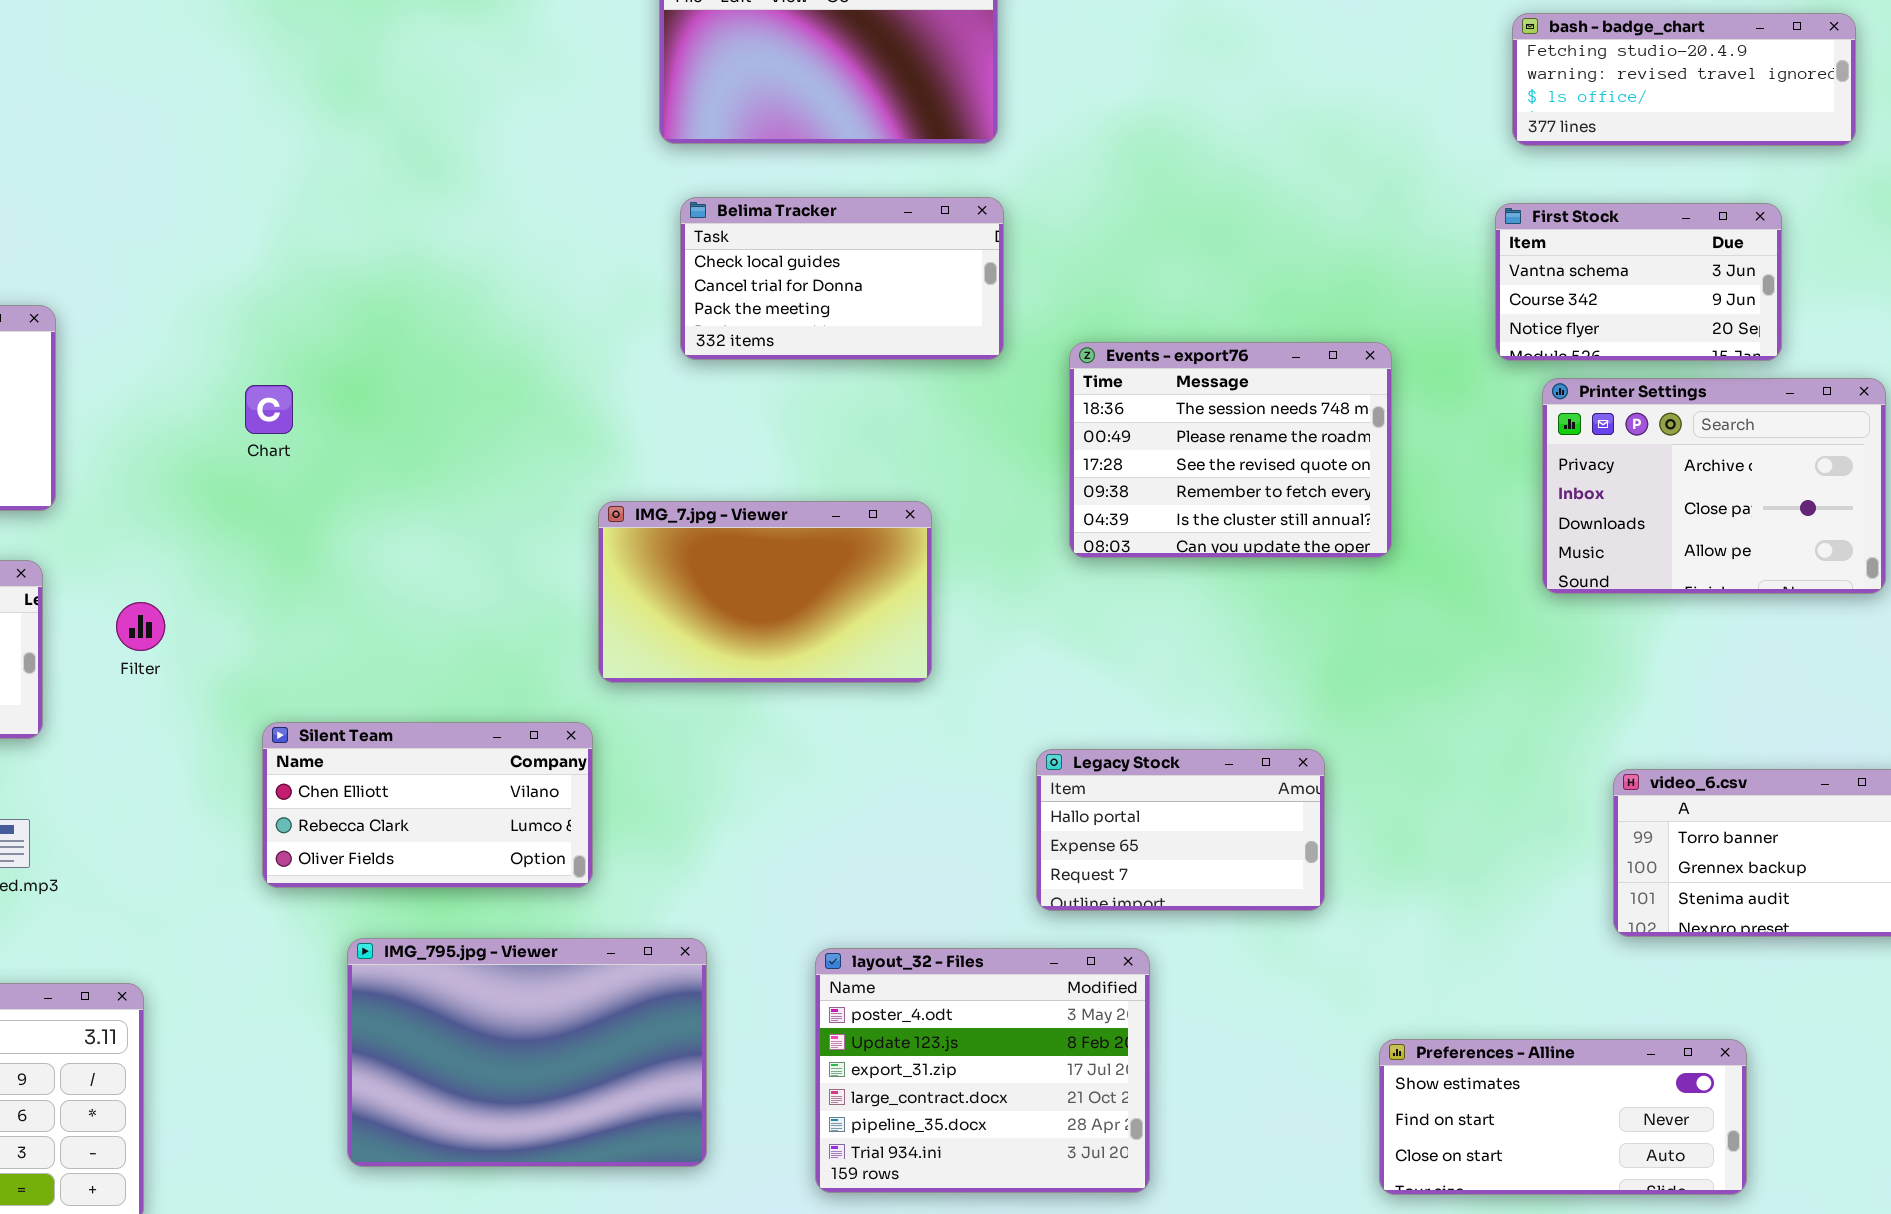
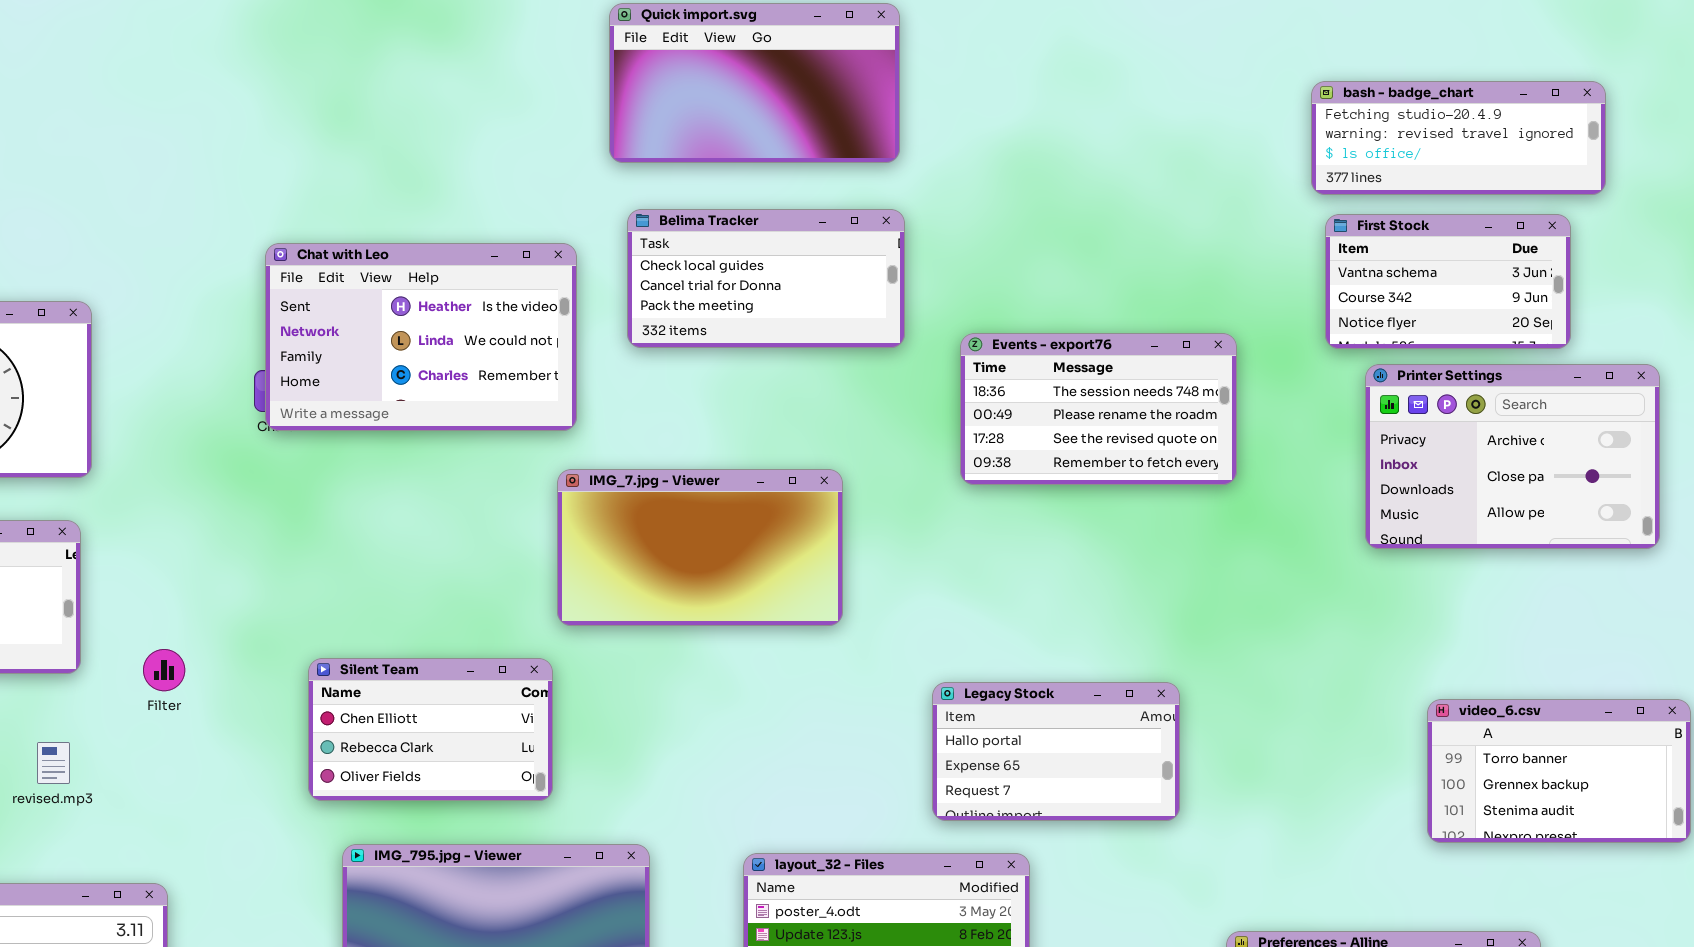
bash - badge_chart: [1512,13,1856,146] -> [1311,81,1606,195], moved
Chat with Leo: none -> [265,243,577,431], opened
Events - export76: [1069,342,1392,558] -> [960,333,1237,485], resized
Filter: [116,602,165,651] -> [143,649,185,691], moved
Silent Team: [262,722,593,888] -> [308,658,553,801], resized

